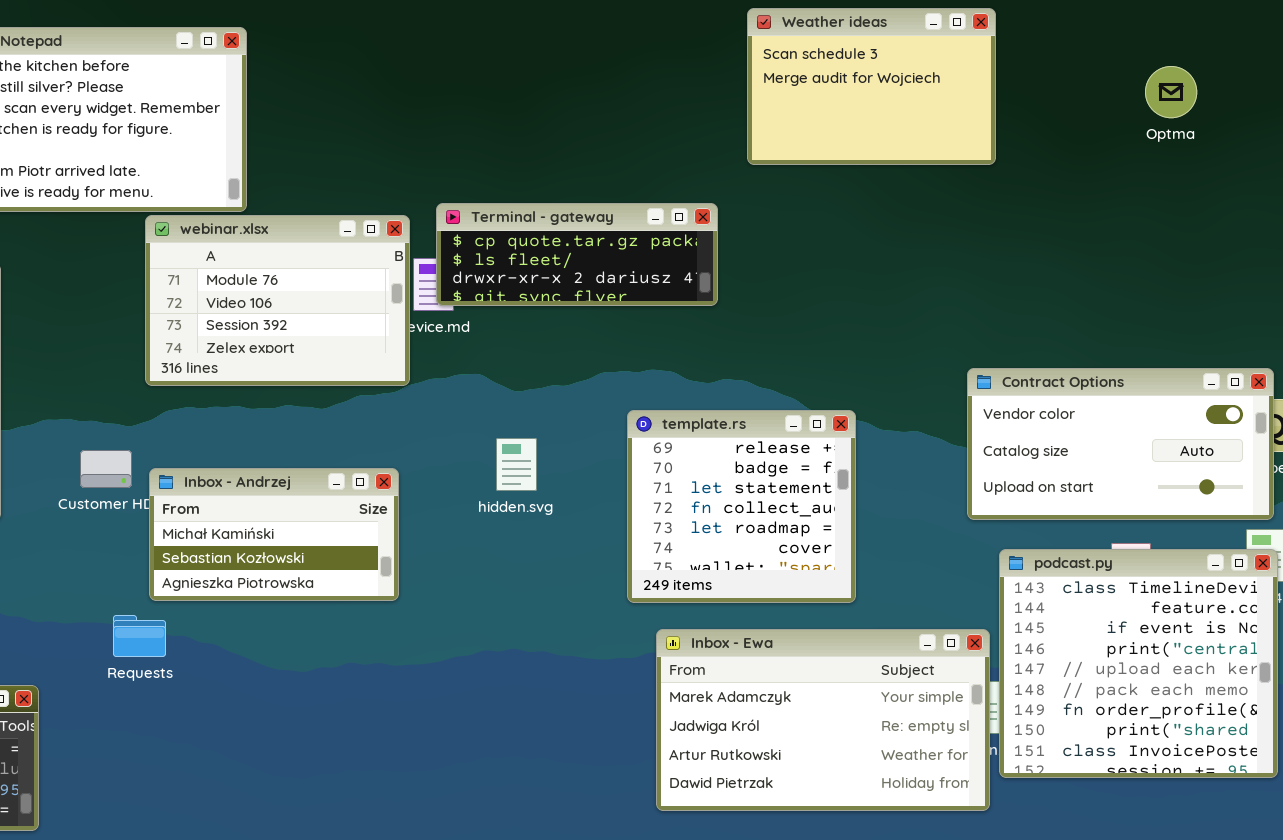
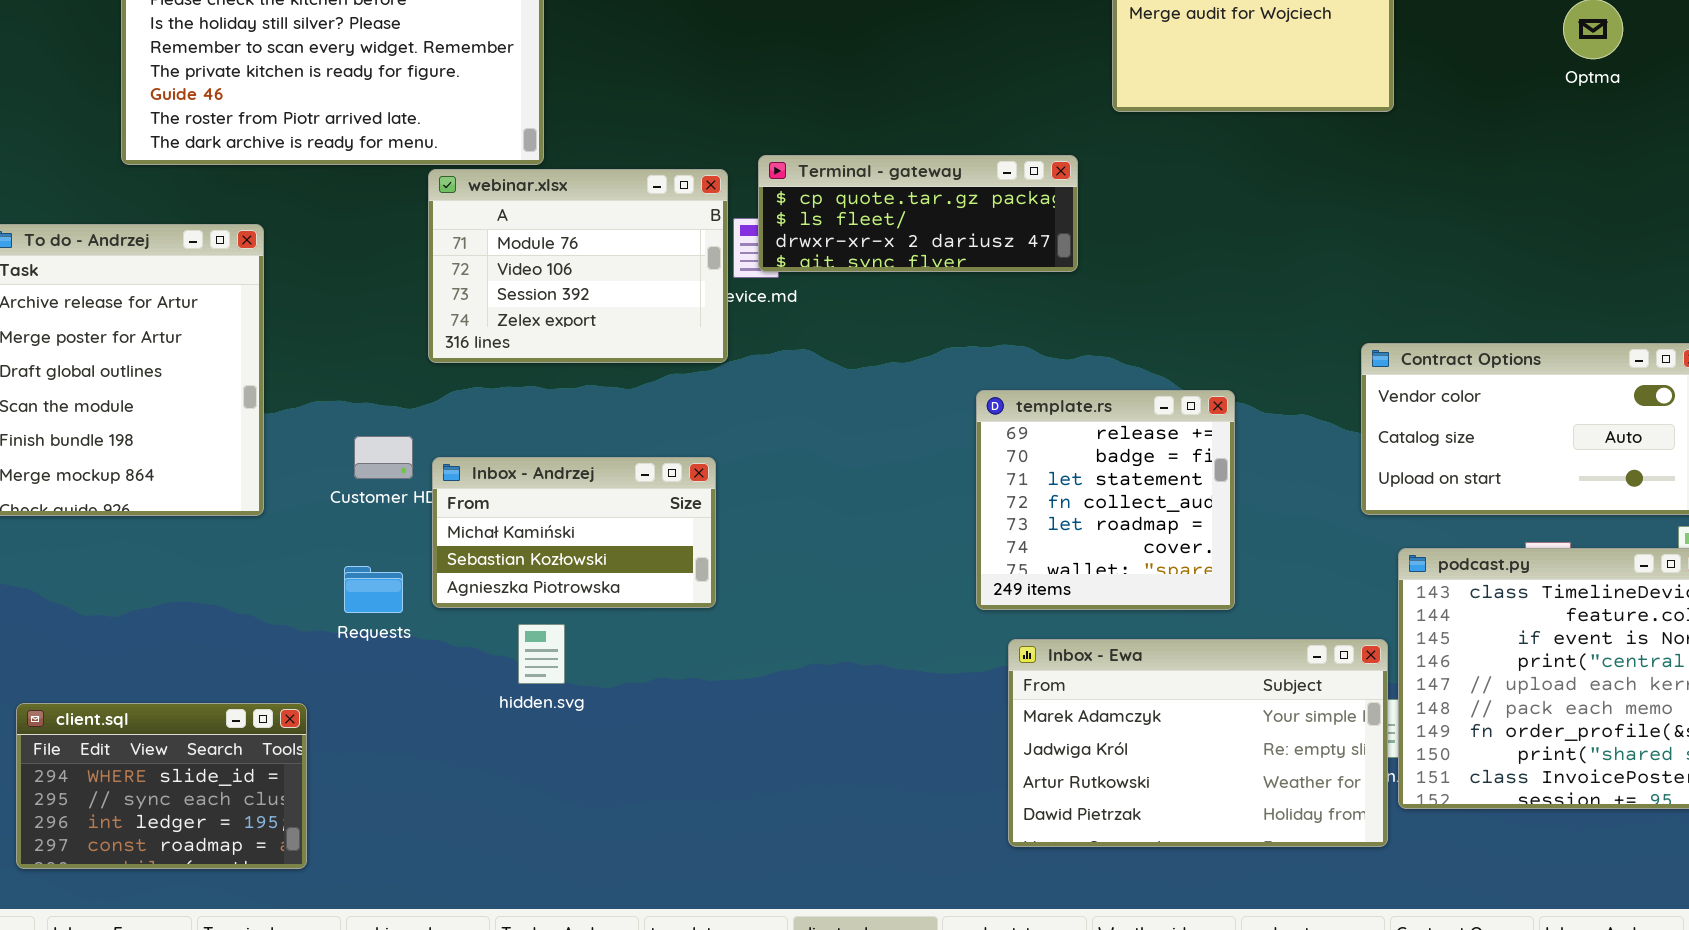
hidden.svg: [496,438,537,491] -> [518,624,565,684], moved
Requests: [113,615,166,657] -> [344,566,403,613], moved

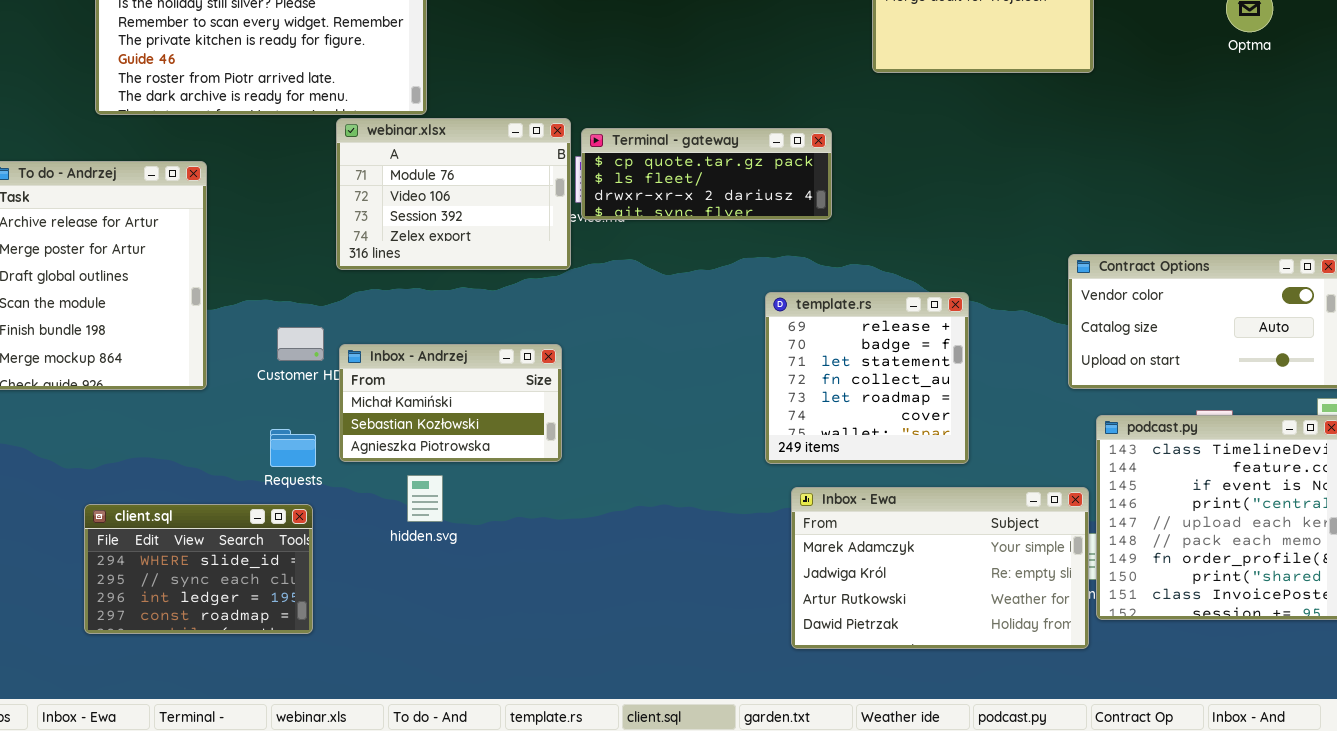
Terminal - gateway: [758,155,1078,272] -> [581,128,832,220], moved
client.sql: [16,703,307,869] -> [84,504,313,634], moved

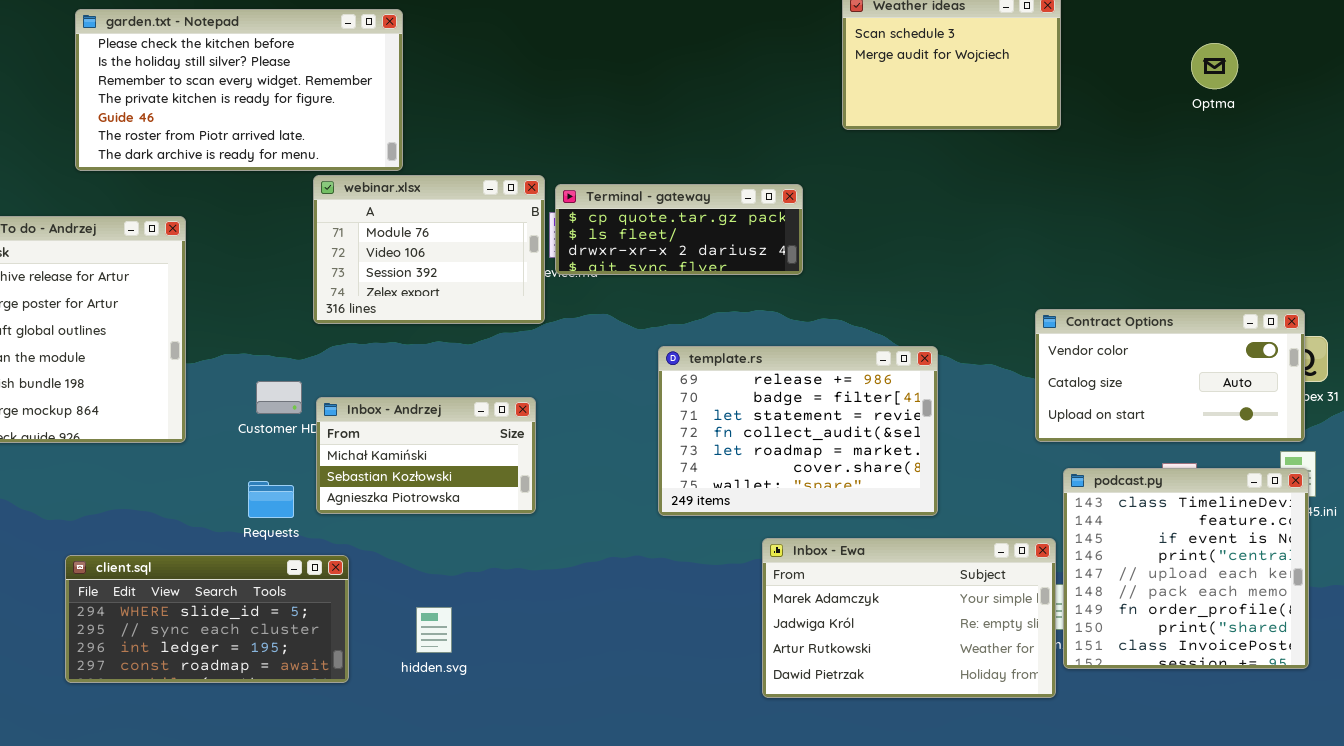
template.rs: [765,292,969,464] -> [658,346,938,516], resized
hidden.svg: [407,475,443,522] -> [416,607,452,653], moved
client.sql: [84,504,313,634] -> [65,555,349,683], resized

